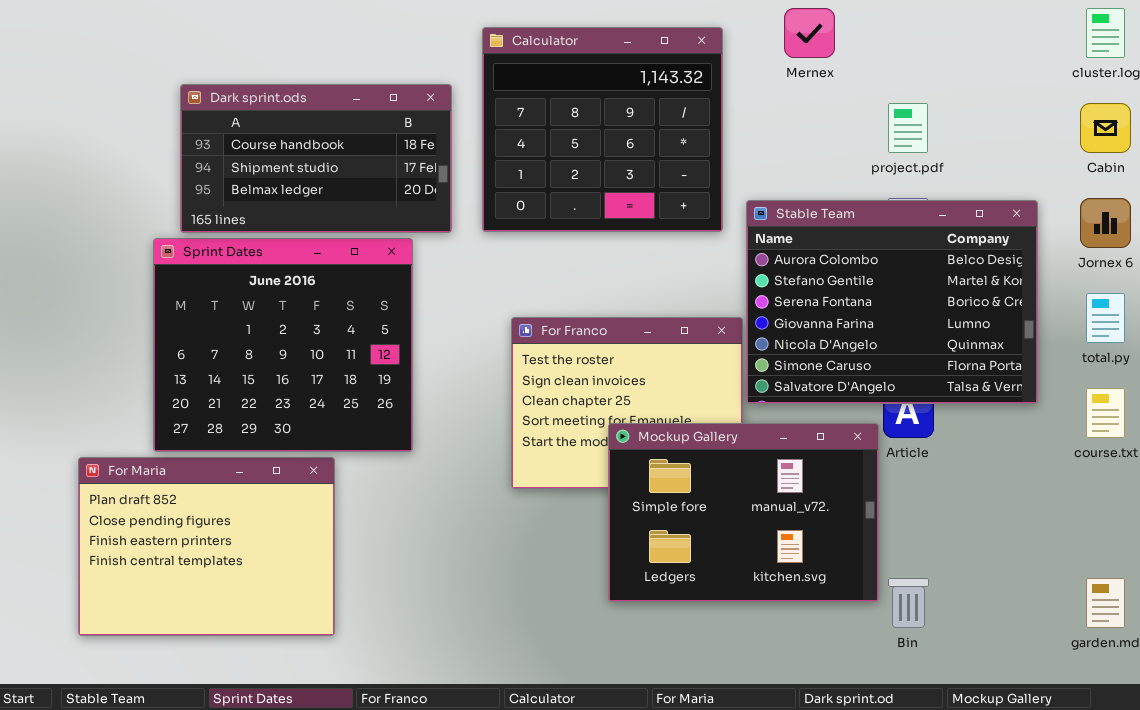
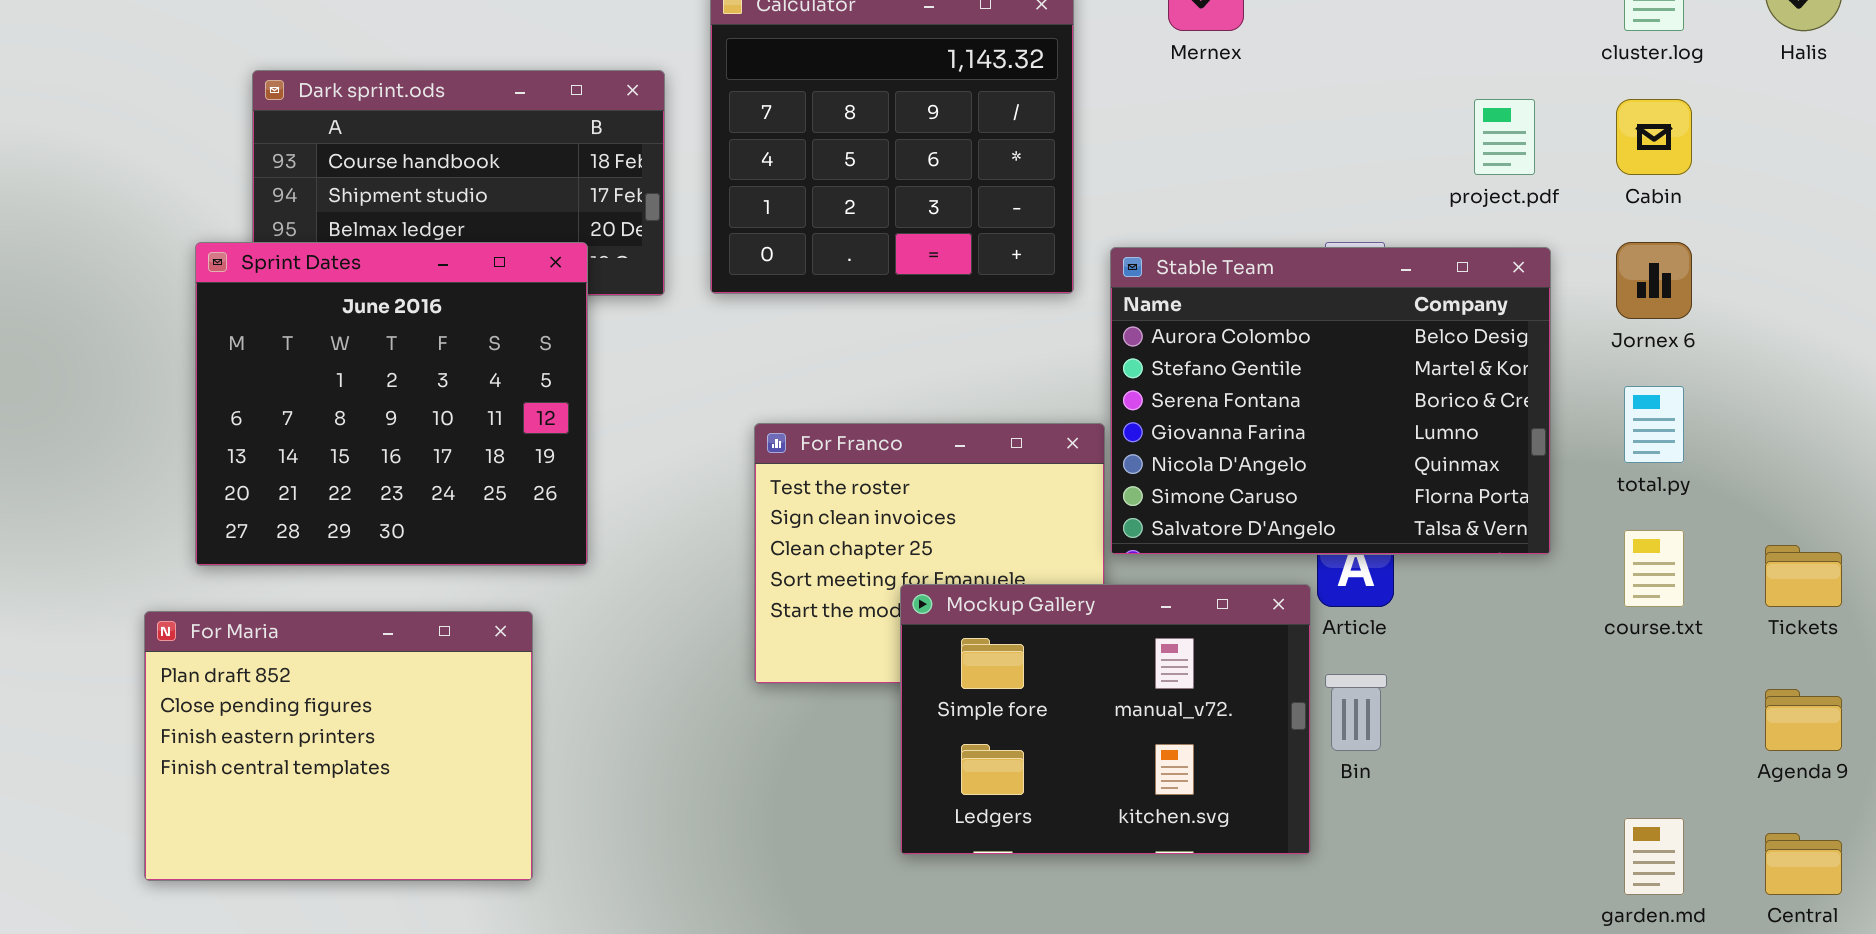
project.pdf: [888,103,928,153] -> [1474,99,1535,175], moved
Sprint Dates: [153,238,413,452] -> [195,242,588,566], moved
For Maria: [78,457,335,636] -> [144,611,533,881], moved
Bin: [888,578,929,628] -> [1325,674,1387,751], moved

